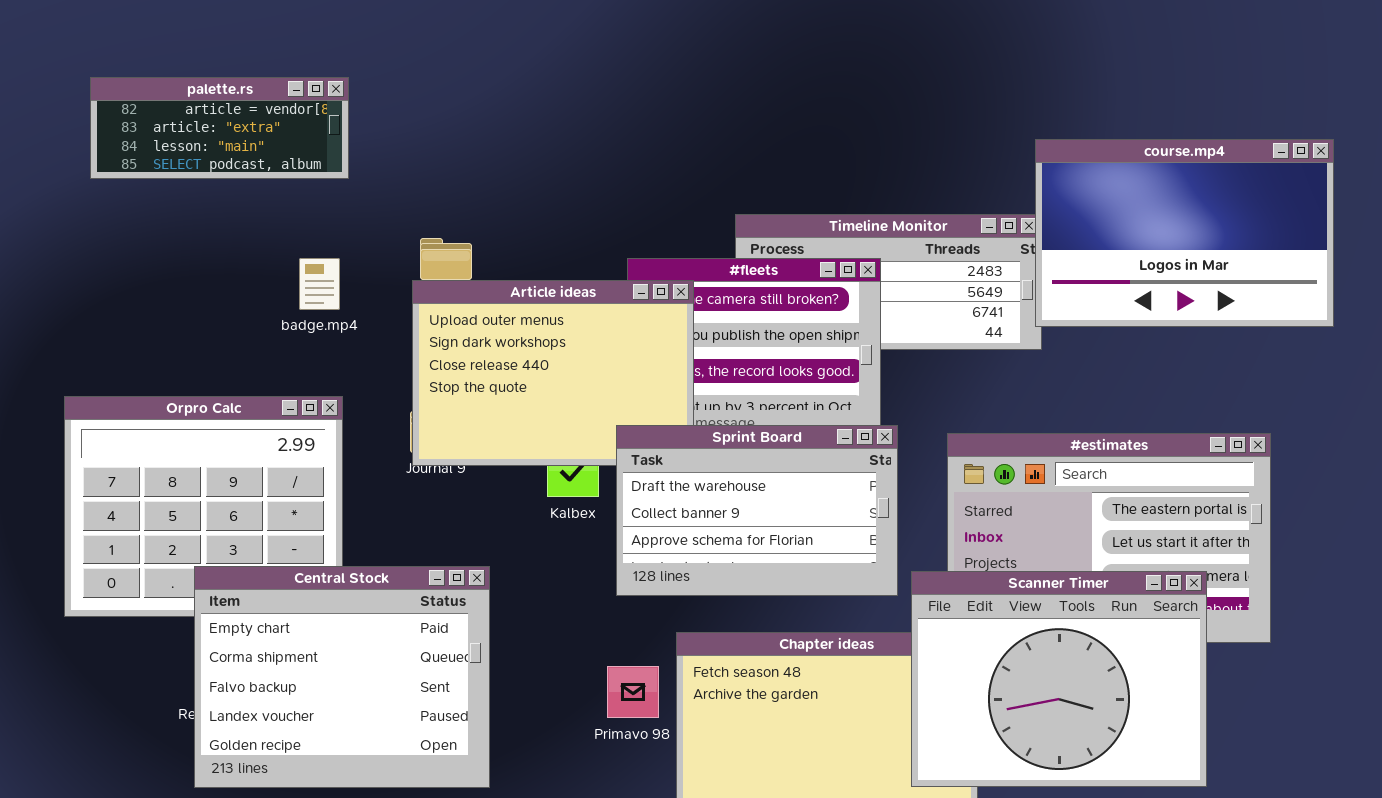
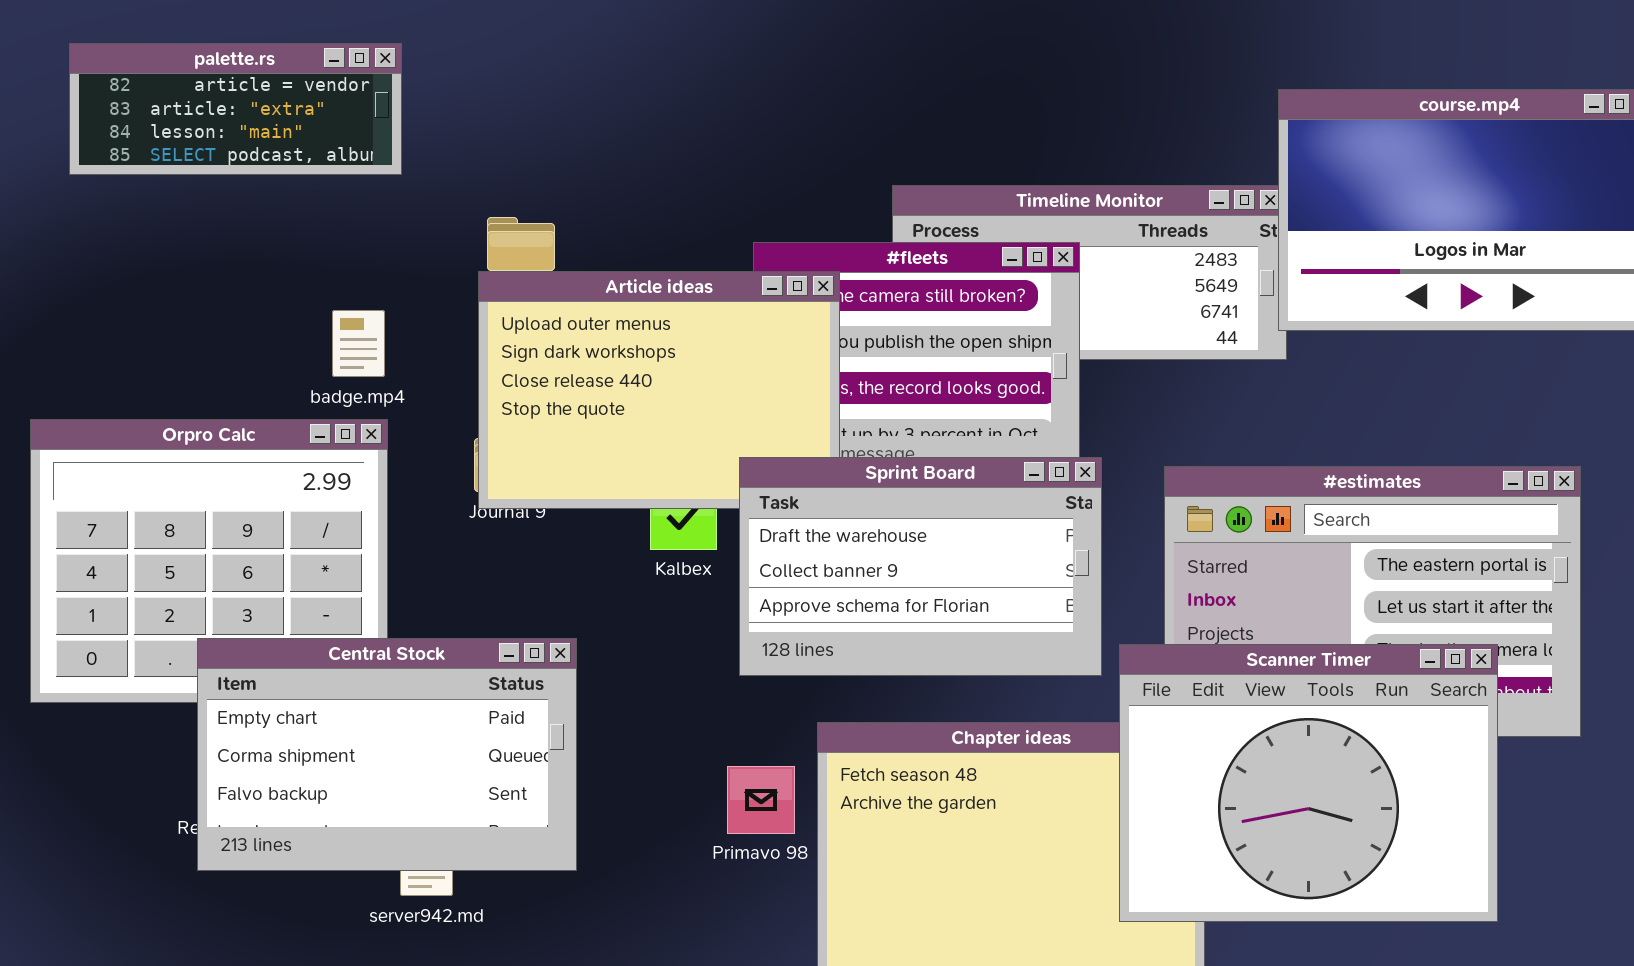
palette.rs: [90,77,349,179] -> [69,43,402,175], moved
badge.mp4: [299,258,340,310] -> [332,310,385,377], moved
Central Stock: [194,566,490,788] -> [197,638,577,871], resized

